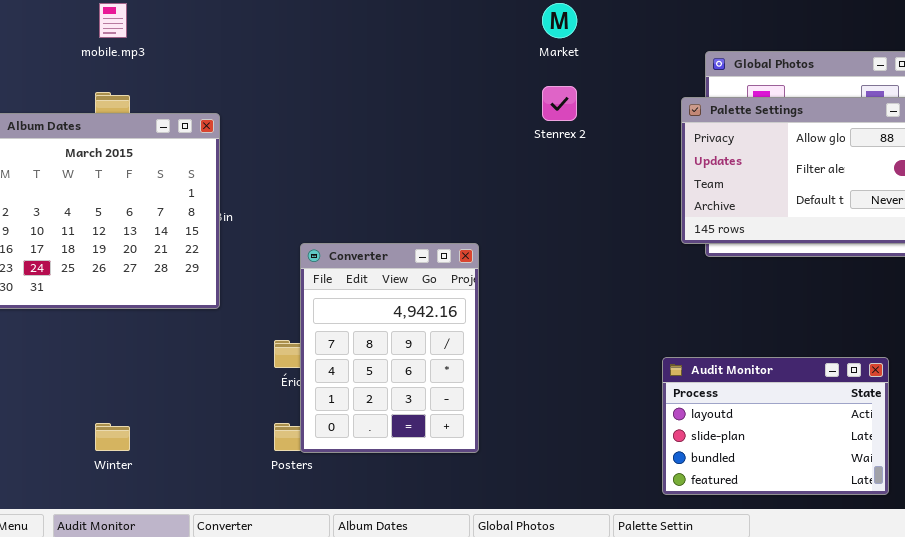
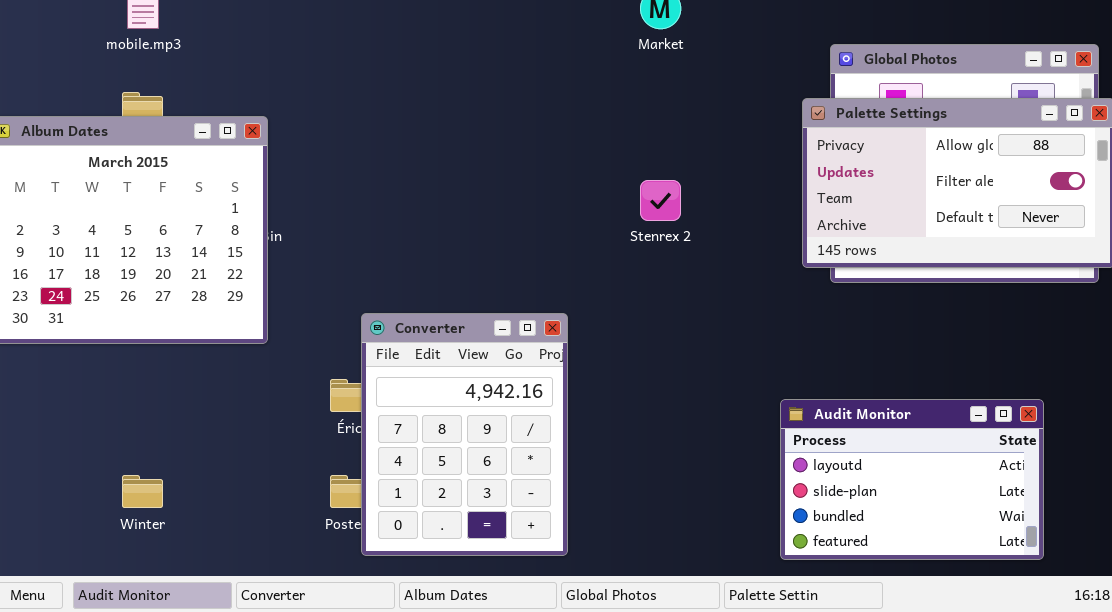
Stenrex 2: [542,86,577,121] -> [640,180,681,221], moved
Converter: [300,243,479,453] -> [361,313,568,556], moved

